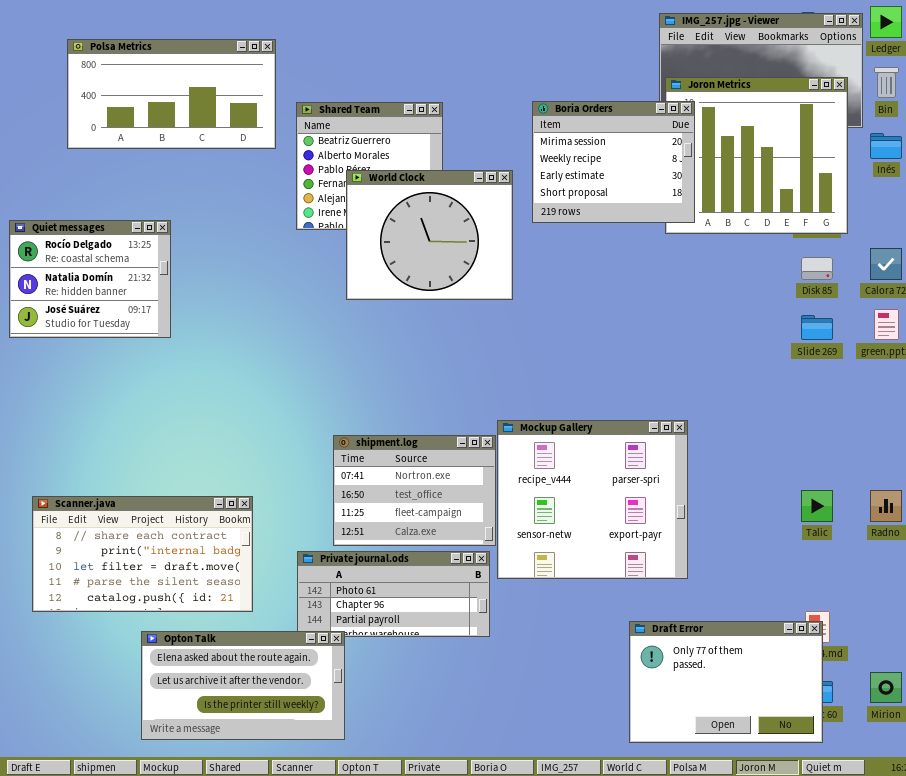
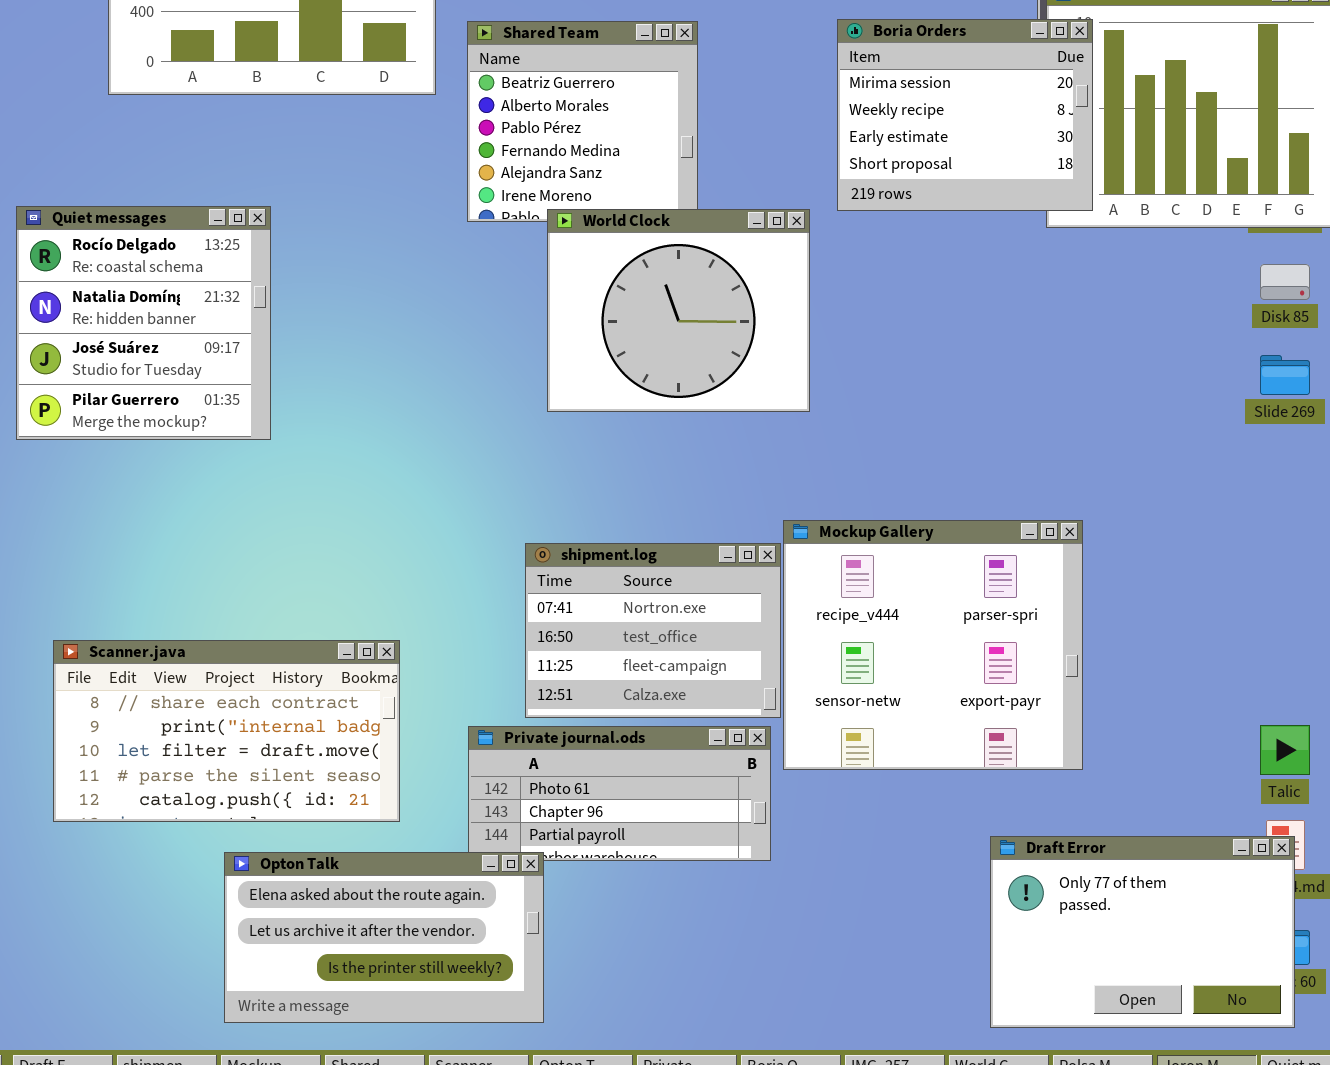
World Clock: [346,170,513,300] -> [547,209,810,412], moved
Quiet messages: [9,220,171,338] -> [16,206,271,440], resized
Talic: [801,490,833,522] -> [1260,725,1310,775], moved

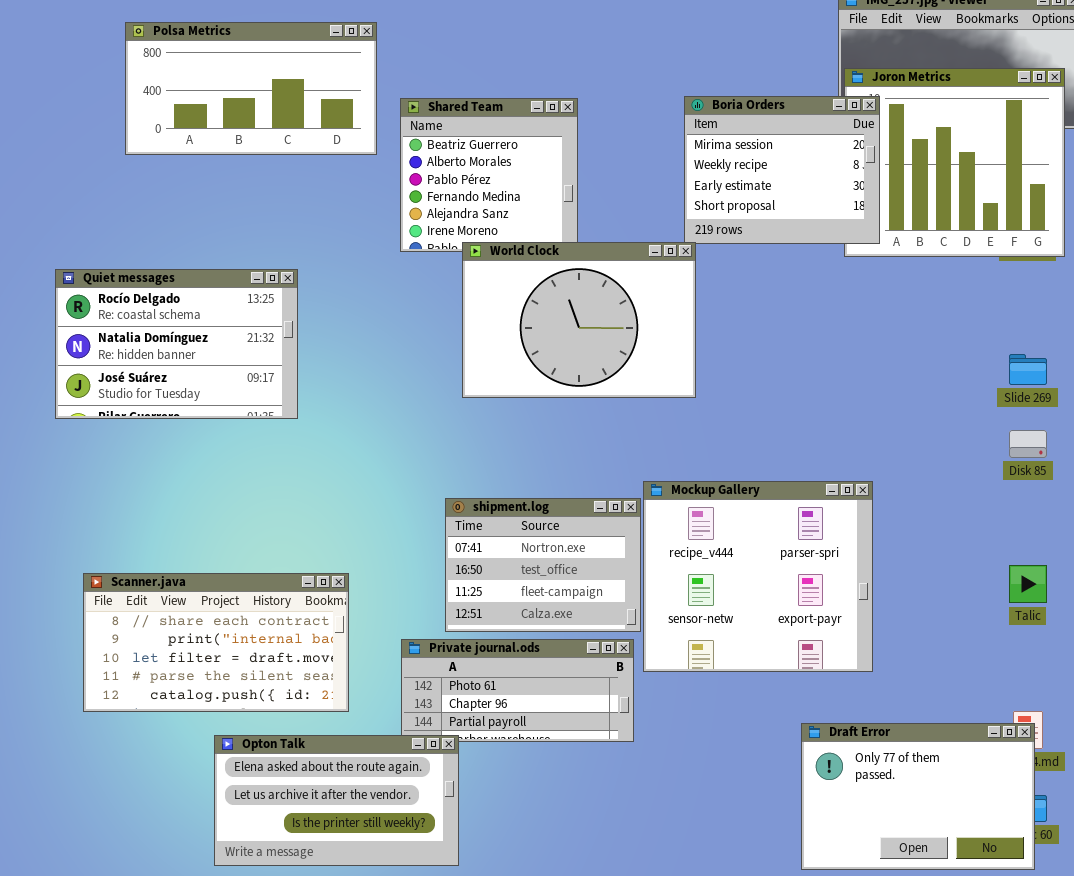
Quiet messages: [16,206,271,440] -> [55,269,298,419], resized
World Clock: [547,209,810,412] -> [462,242,696,398], resized
Disk 85: [1260,264,1310,300] -> [1009,430,1047,458], moved
Talic: [1260,725,1310,775] -> [1009,565,1047,603], moved

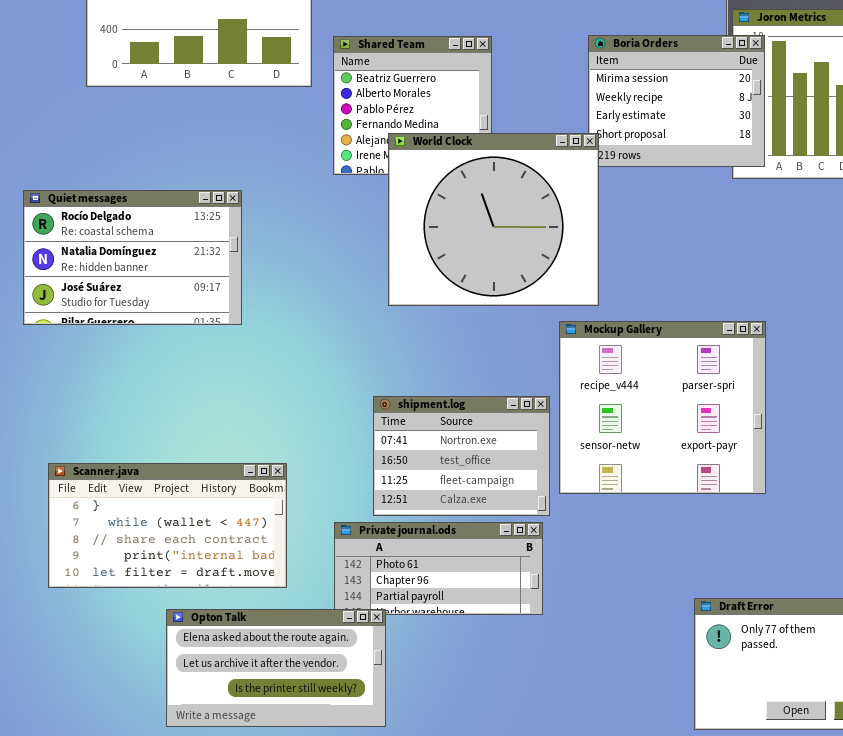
World Clock: [462,242,696,398] -> [388,133,599,306], resized
Mockup Gallery: [643,481,873,672] -> [559,321,766,494], moved
Scanner.java: [83,573,349,712] -> [48,463,287,588], scrolled up 2 rows

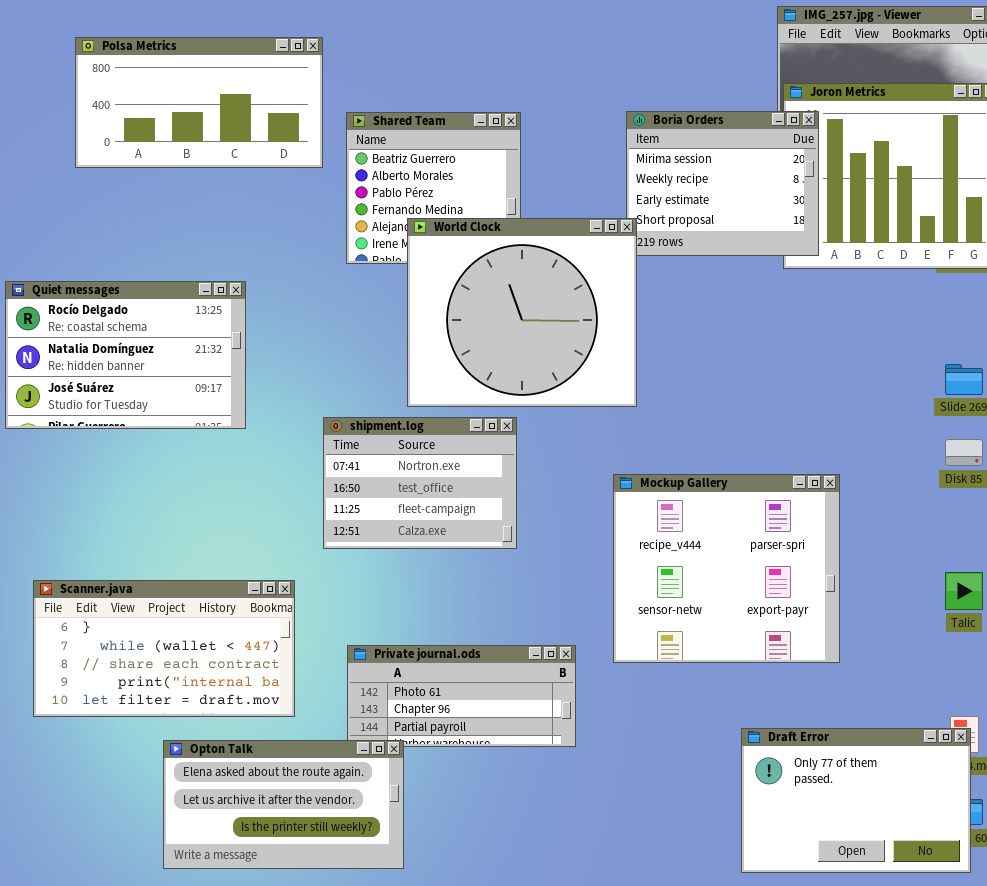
Mockup Gallery: [559,321,766,494] -> [613,474,840,663], moved
shipment.log: [373,396,550,516] -> [323,417,517,549], moved

